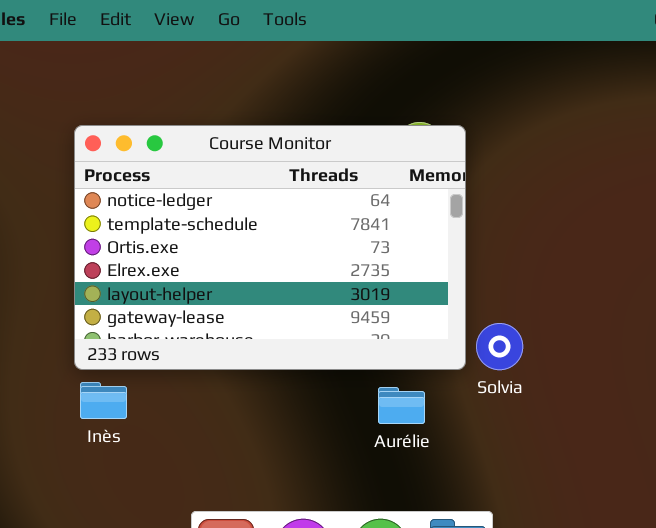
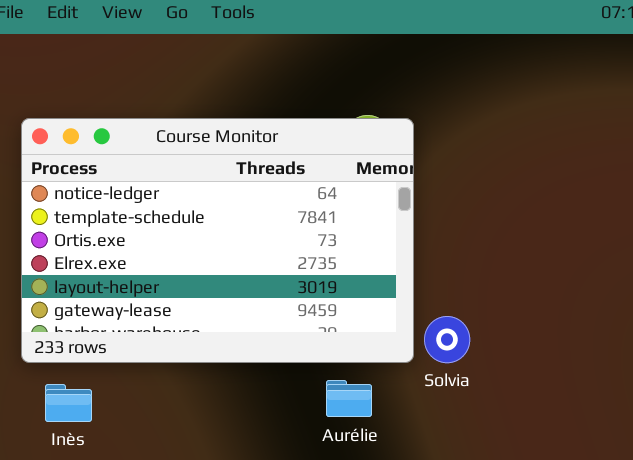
Inès: [80,382,127,419] -> [45,384,92,422], moved

